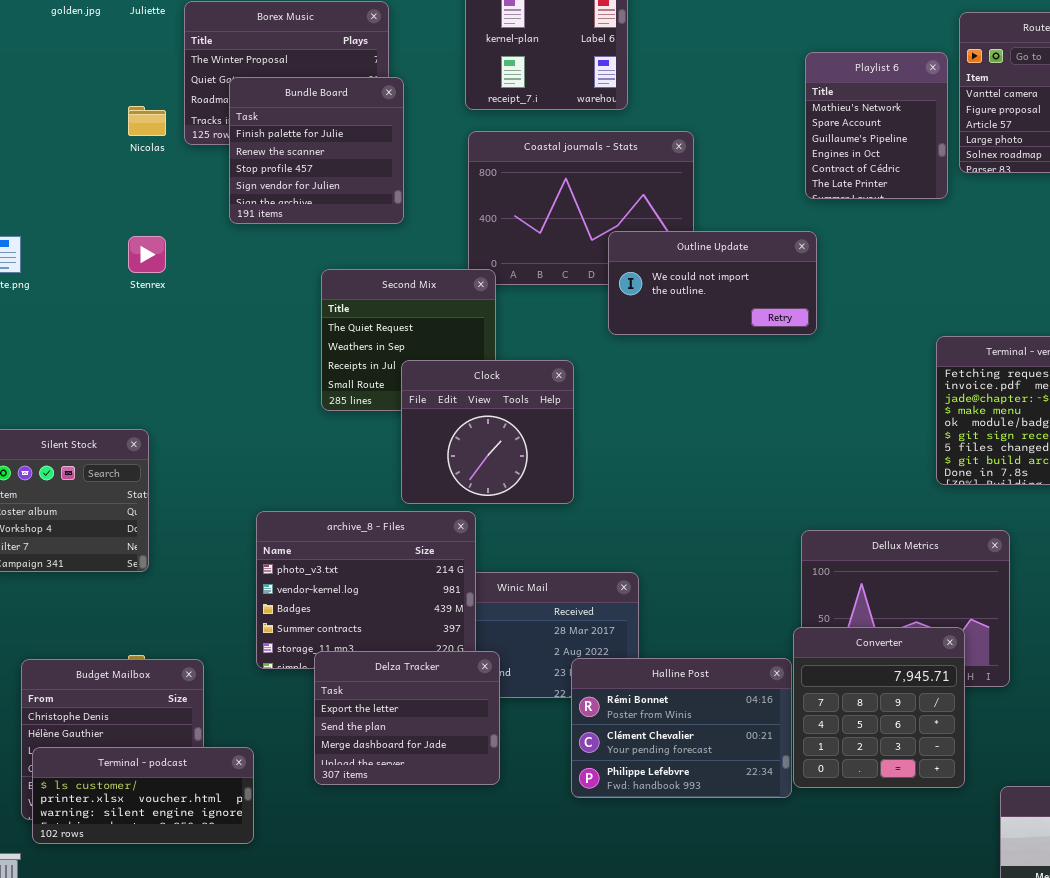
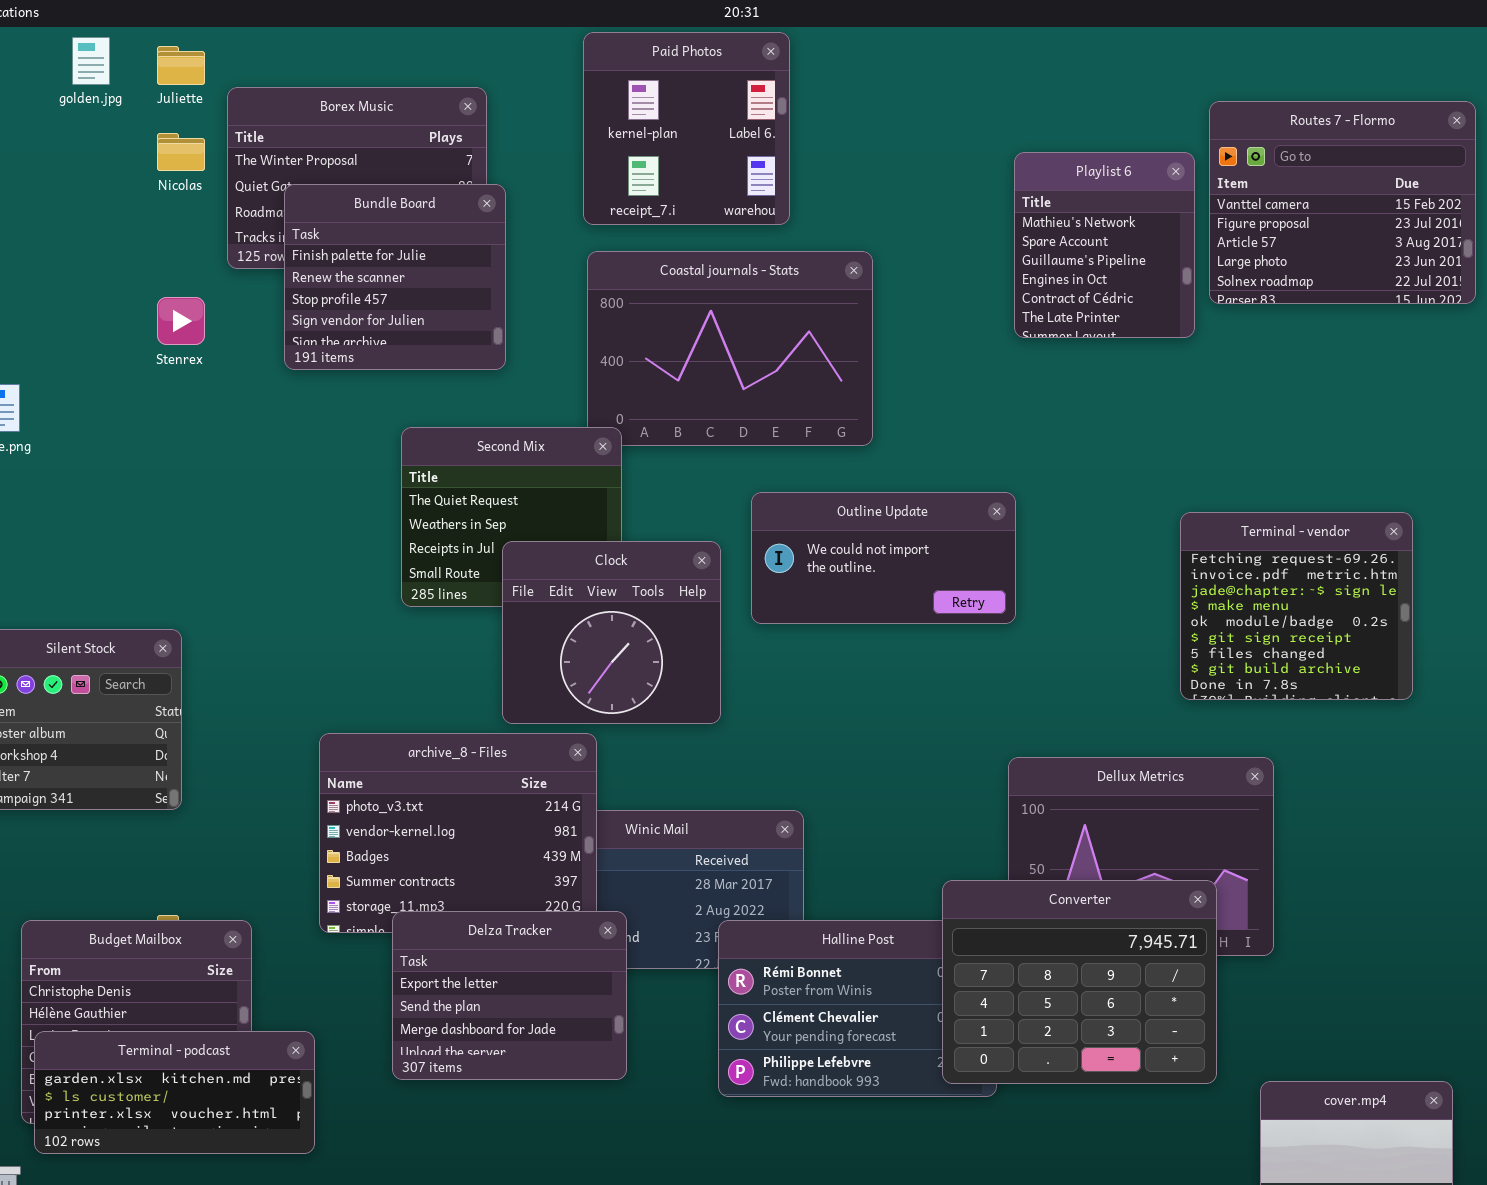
Nicolas: [128,106,166,136] -> [157,133,205,171], moved
Outline Update: [608,231,817,335] -> [751,492,1016,624], moved
Stenrex: [128,236,166,273] -> [157,297,205,345], moved
Converter: [793,627,965,788] -> [942,880,1217,1084], resized
Terminal - podcast: [32,747,254,844] -> [34,1031,315,1154], scrolled up 1 row

